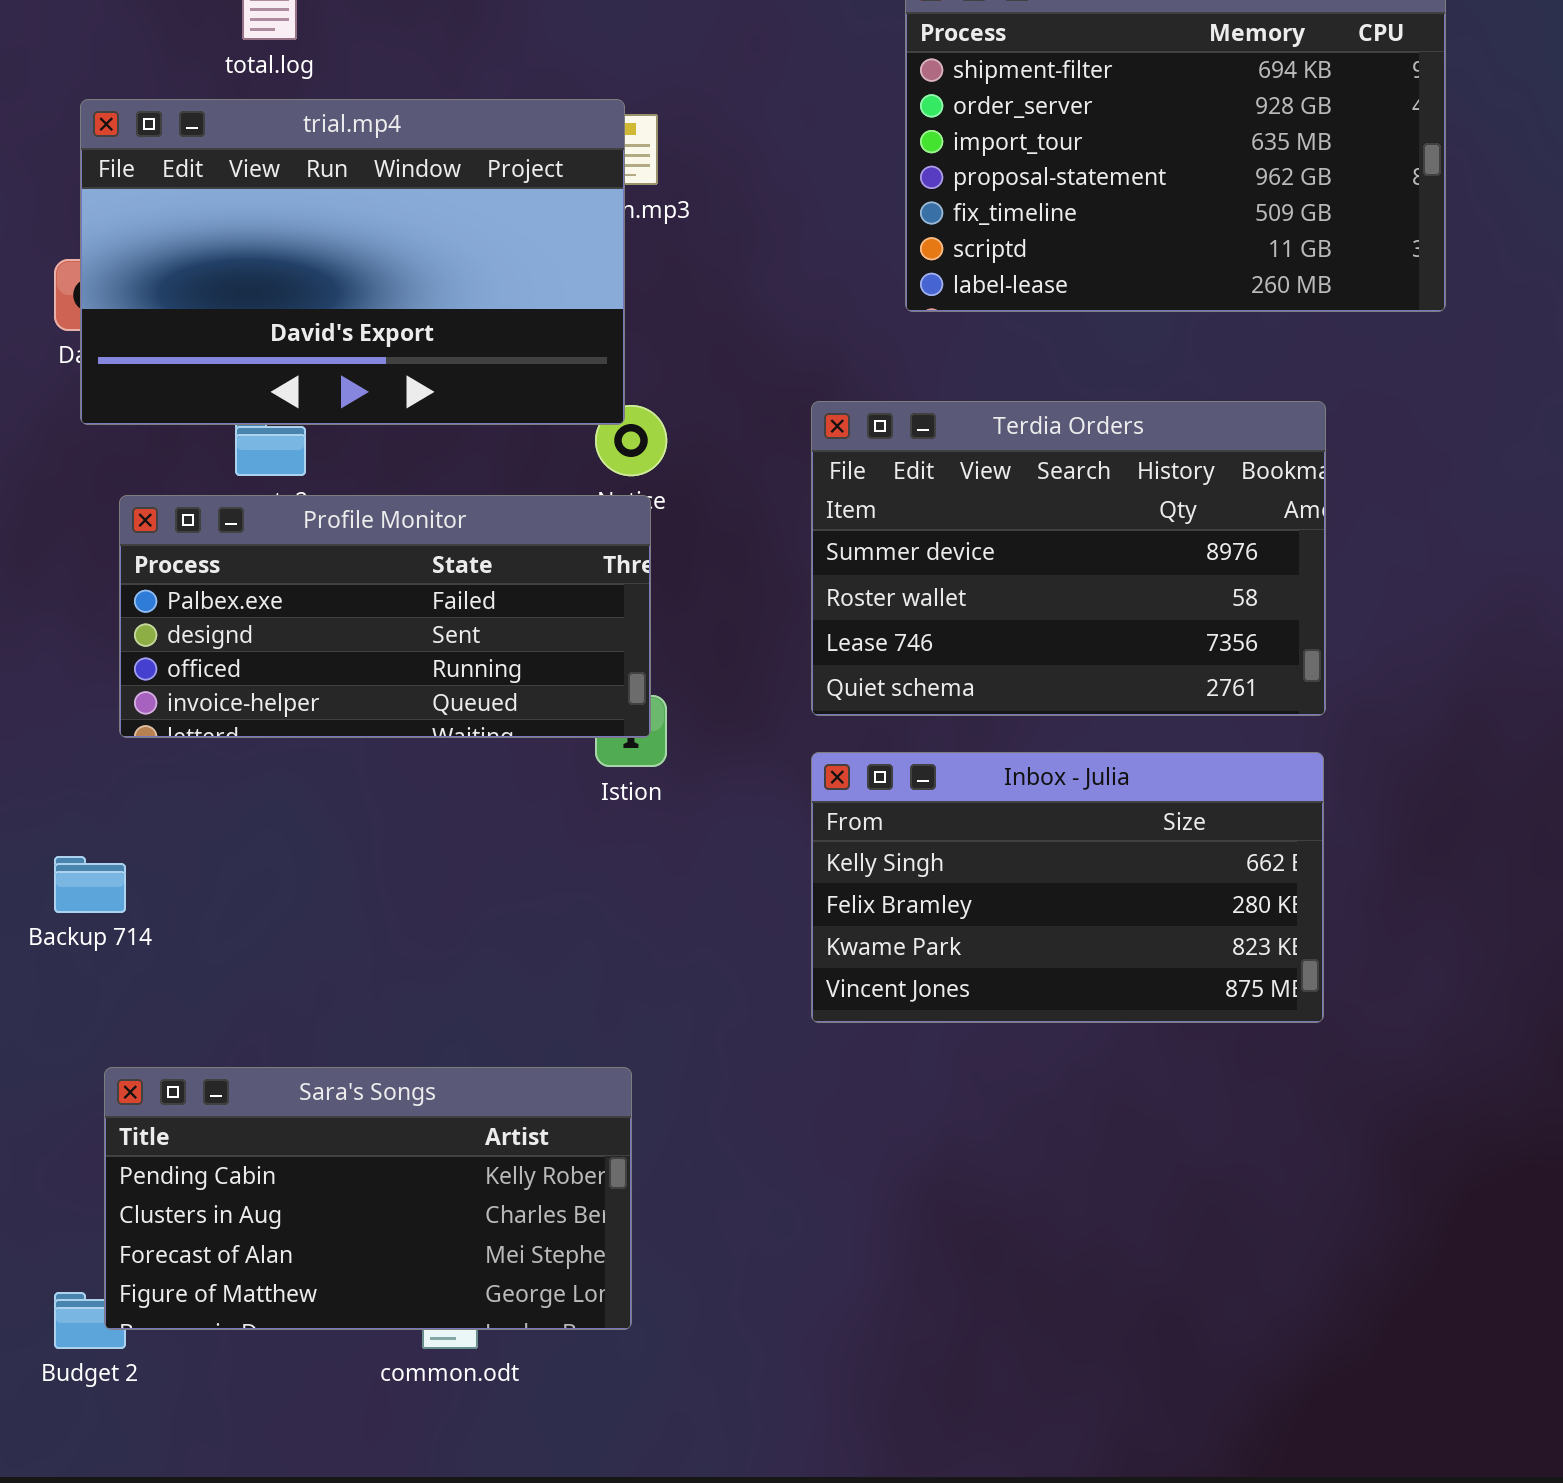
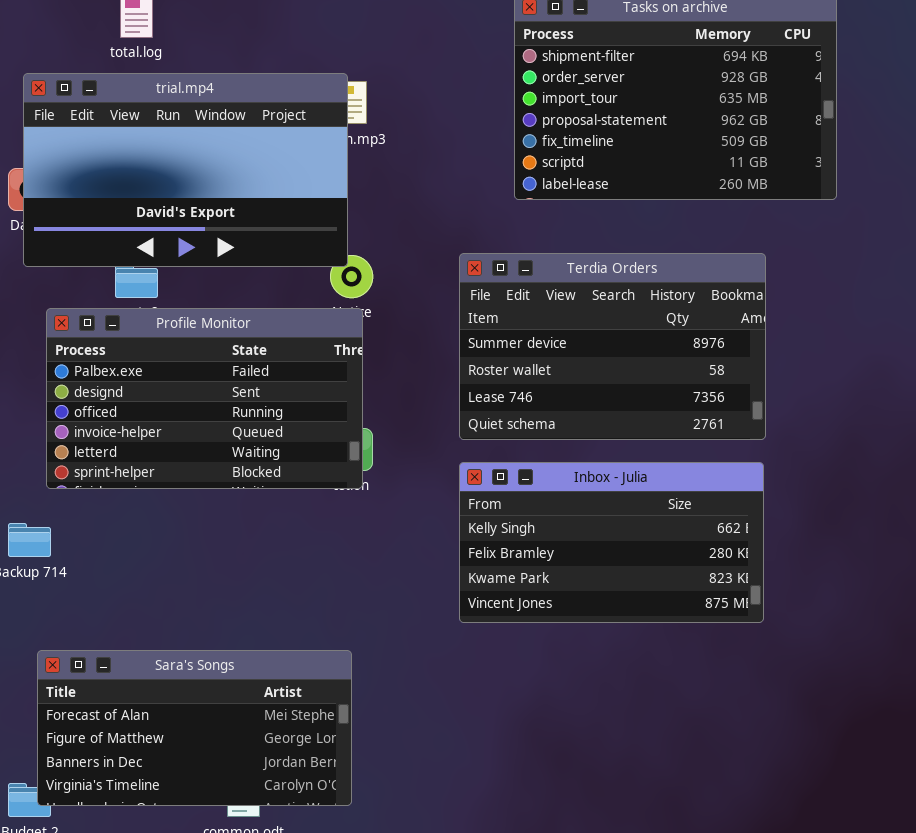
Profile Monitor: [119,495,651,738] -> [46,308,363,489], resized
Sara's Songs: [104,1067,632,1330] -> [37,650,352,806], scrolled down 2 rows

